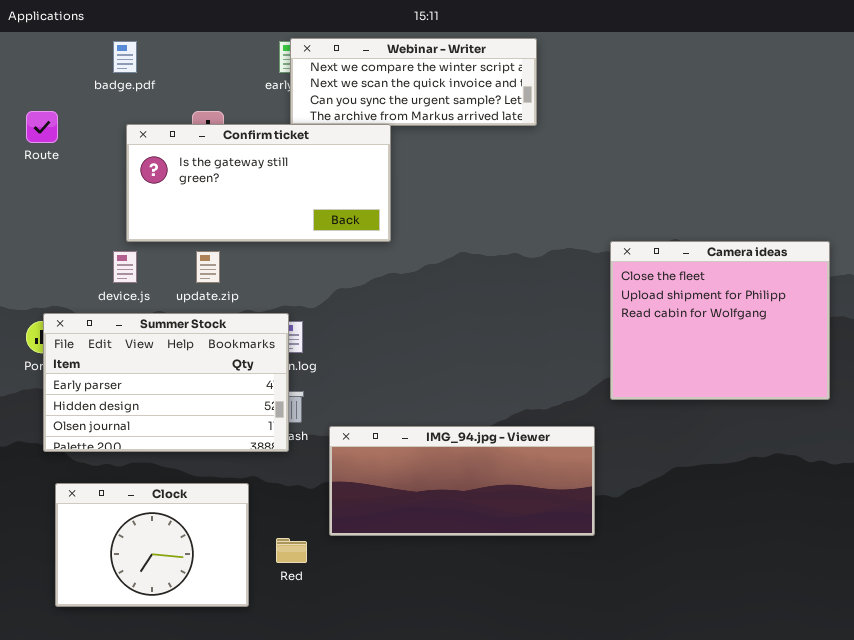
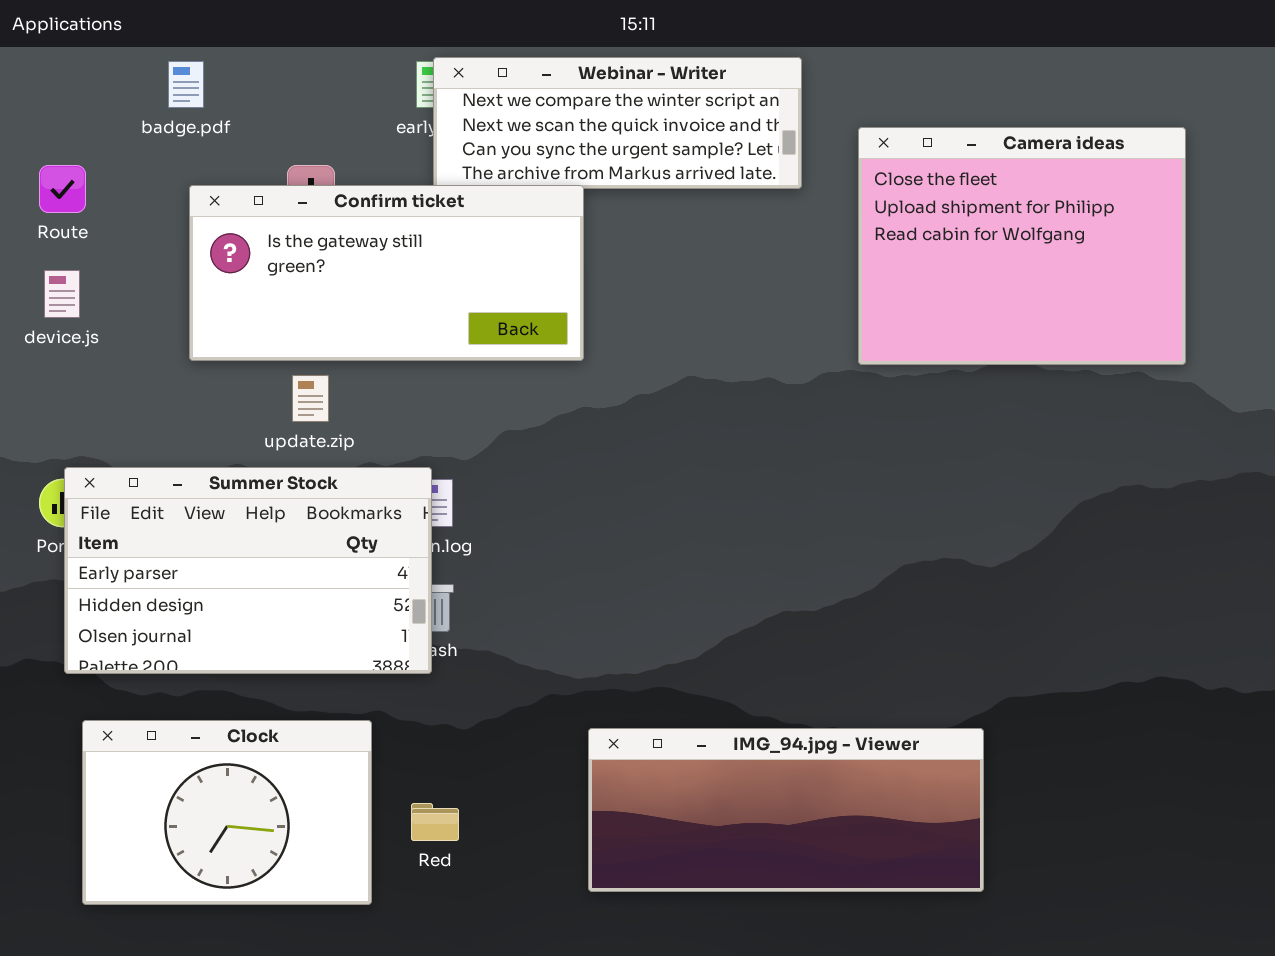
Camera ideas: [610,241,830,400] -> [858,127,1186,365], moved
device.js: [113,251,137,283] -> [44,270,80,318], moved
IMG_94.jpg - Viewer: [329,426,595,536] -> [588,728,984,892], moved

